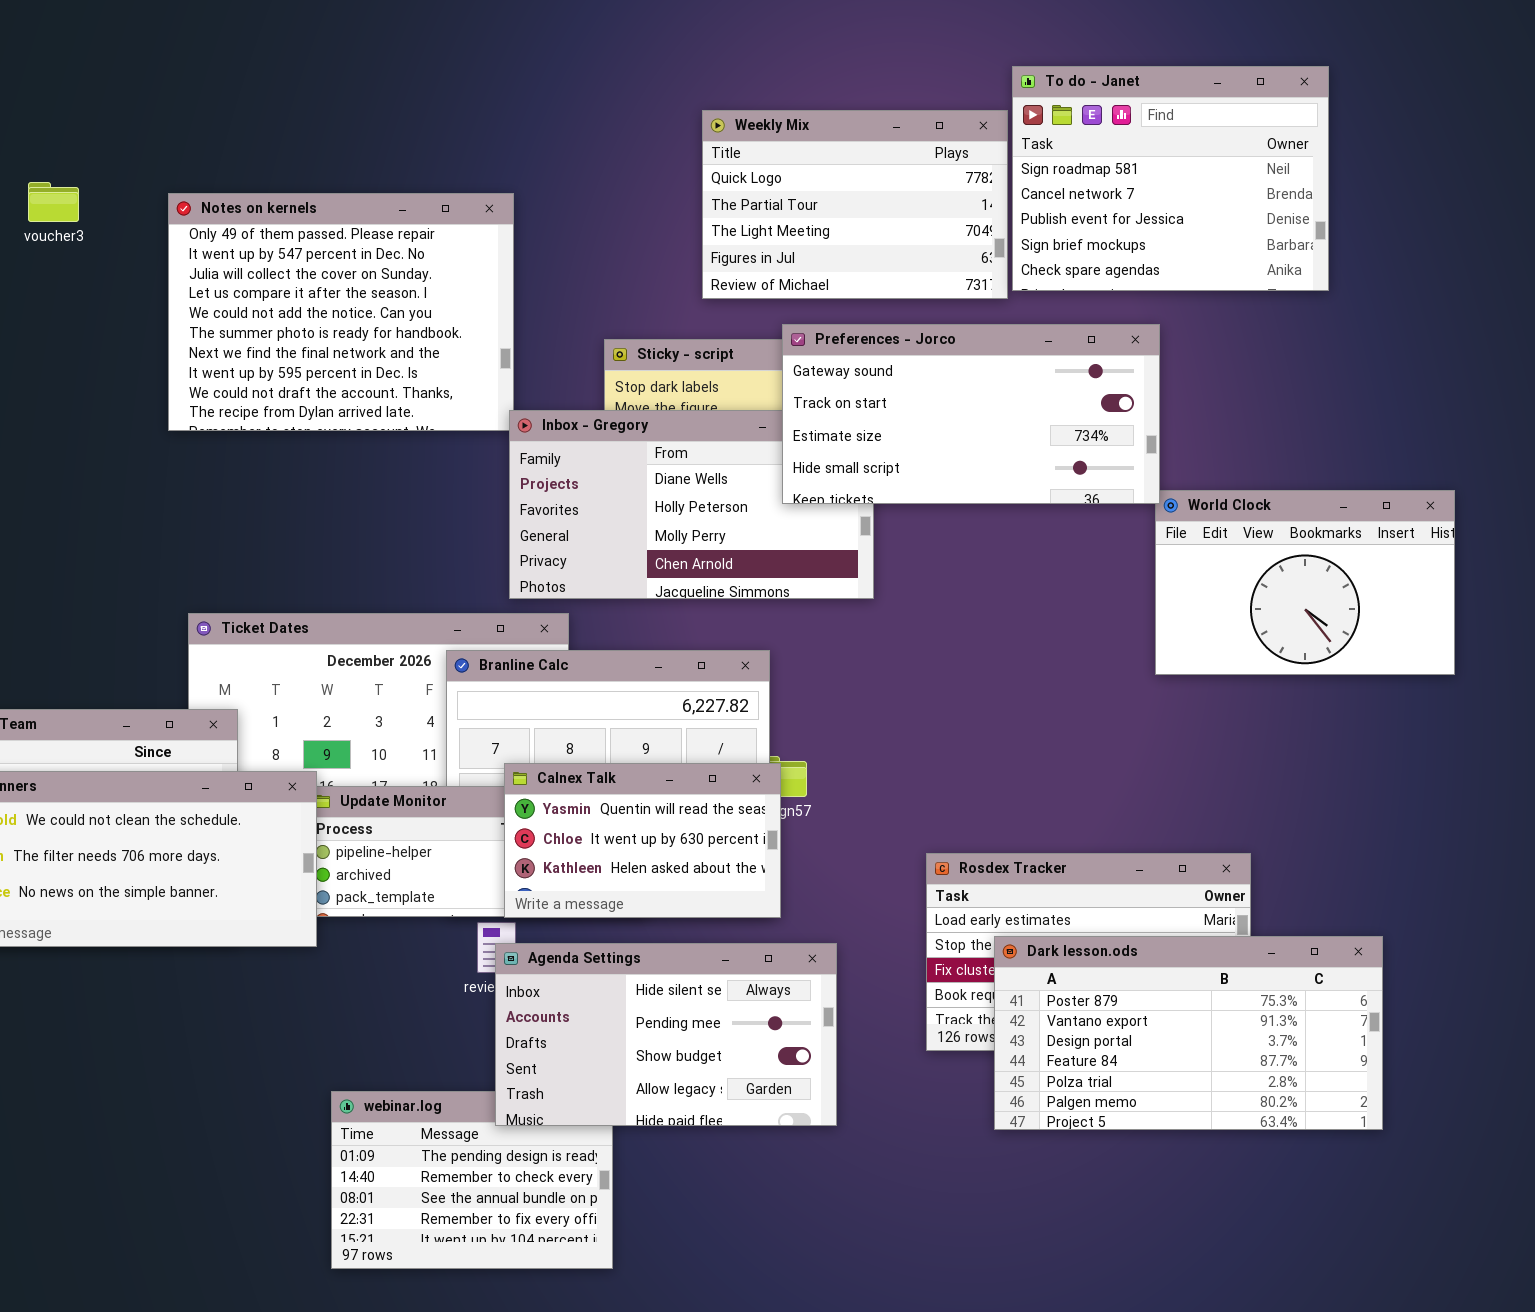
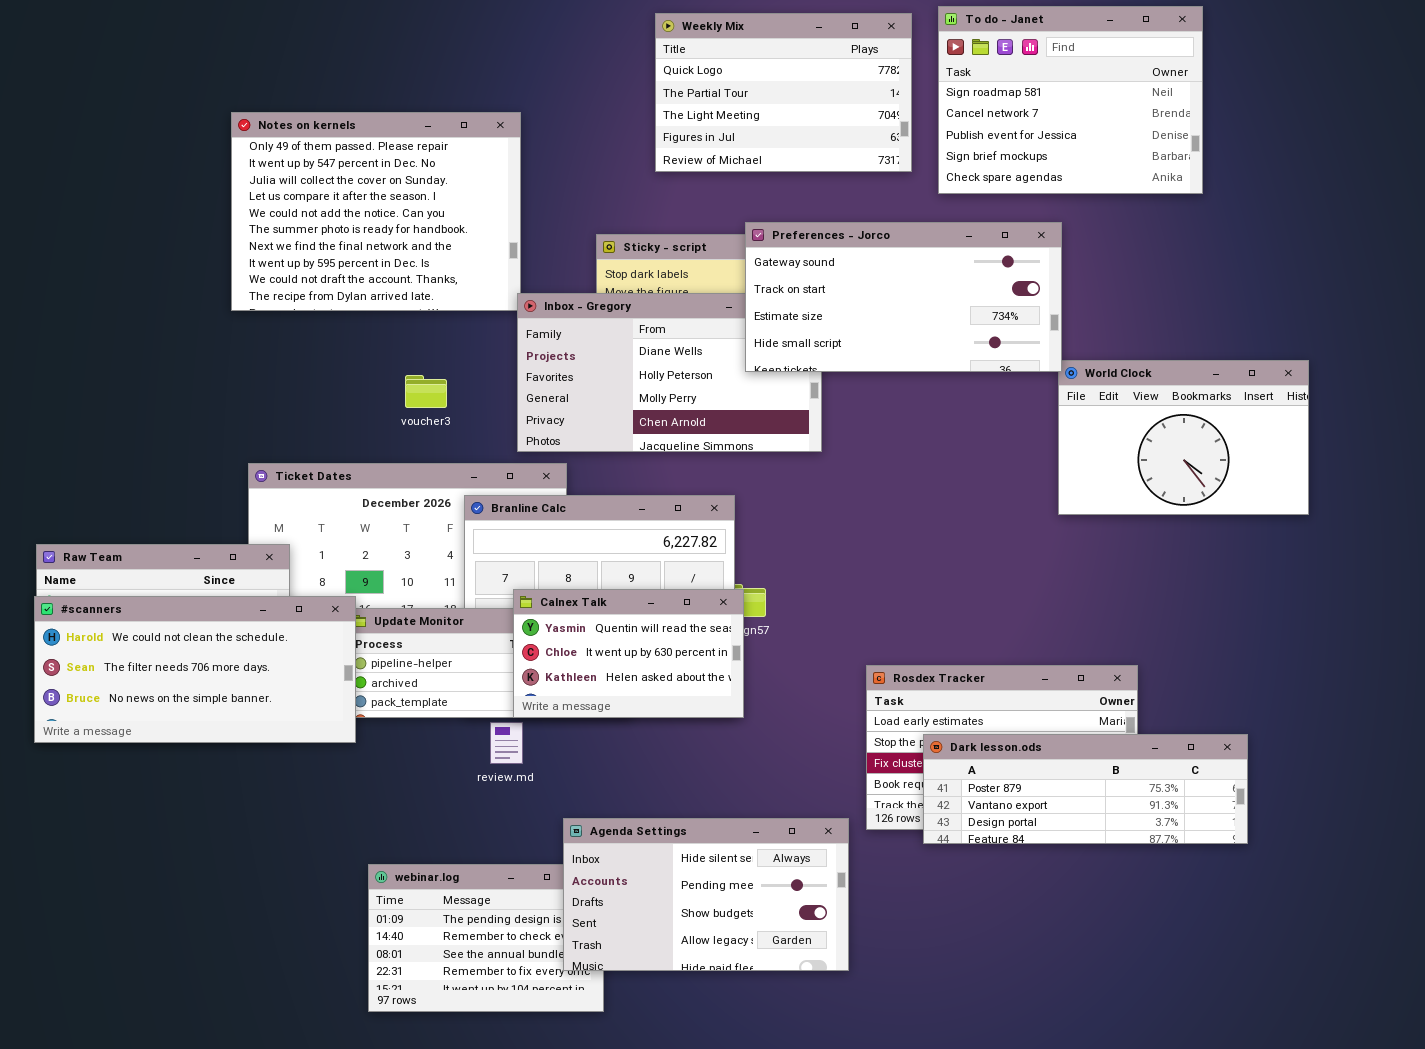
Weekly Mix: [702,110,1008,299] -> [655,13,912,172], moved
voucher3: [28,182,79,222] -> [405,375,447,408], moved
Dark lesson.ods: [994,936,1383,1130] -> [923,734,1248,844], resized
Agenda Settings: [495,943,837,1126] -> [563,818,849,971], moved

